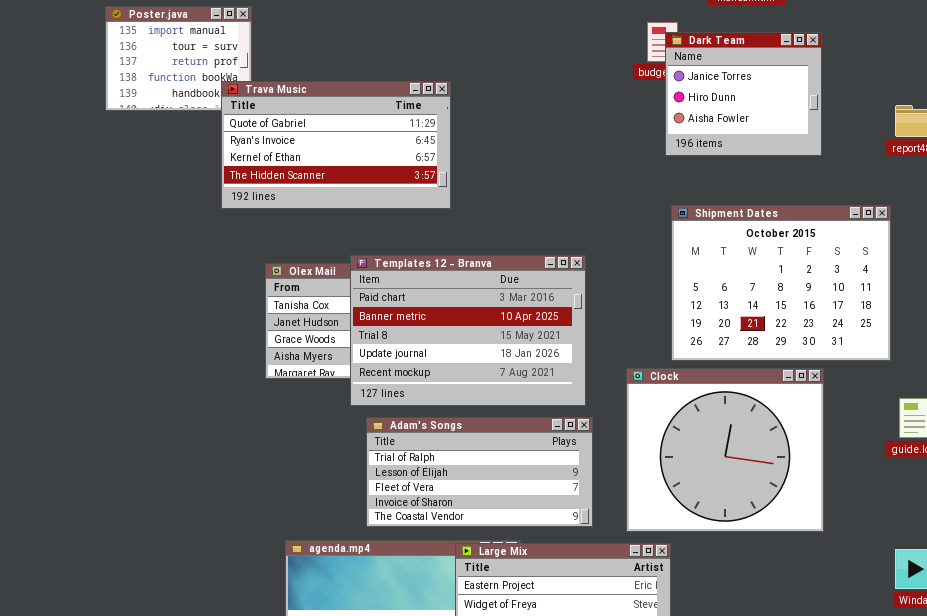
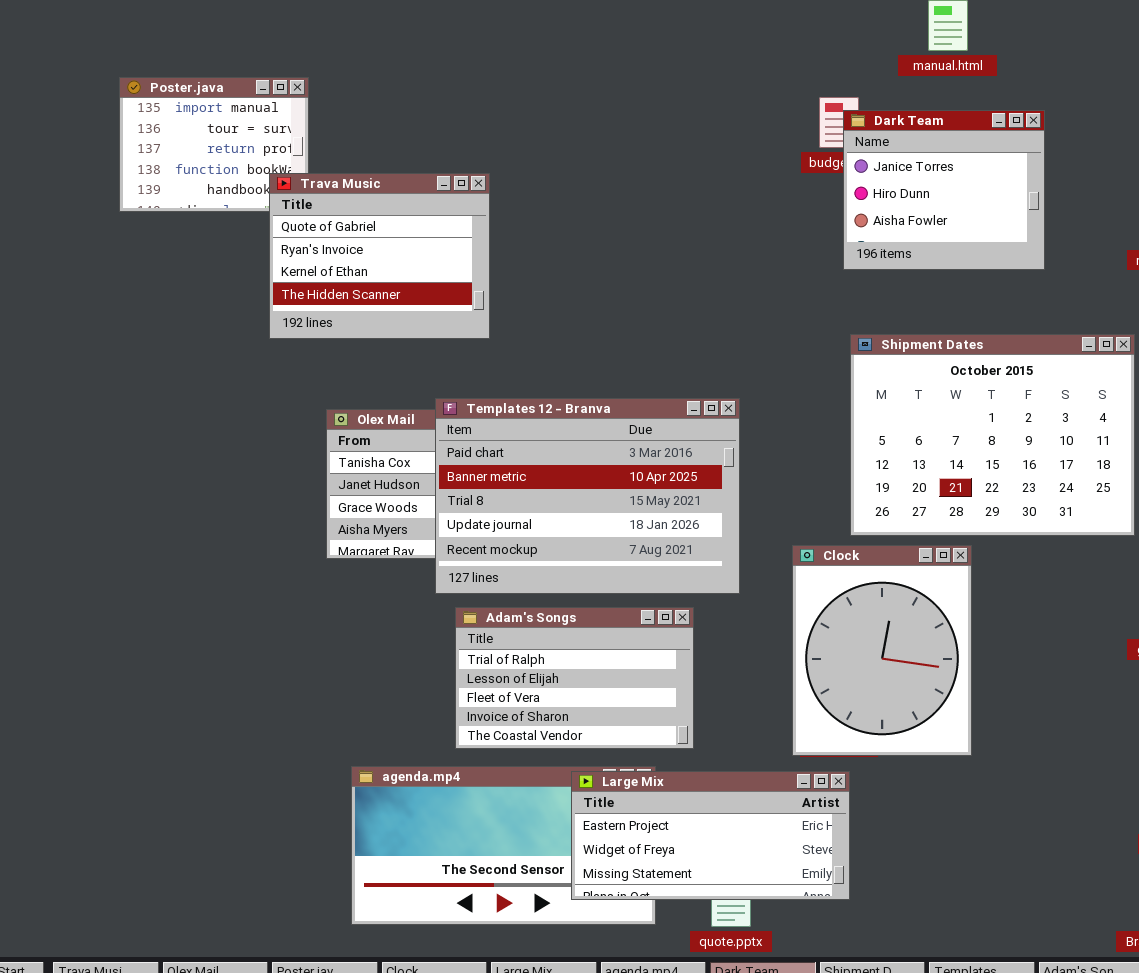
Trava Music: [221,81,451,209] -> [269,173,490,339], resized
Clock: [626,368,824,532] -> [792,545,972,756], resized
Adam's Songs: [366,417,593,527] -> [455,607,694,749], resized

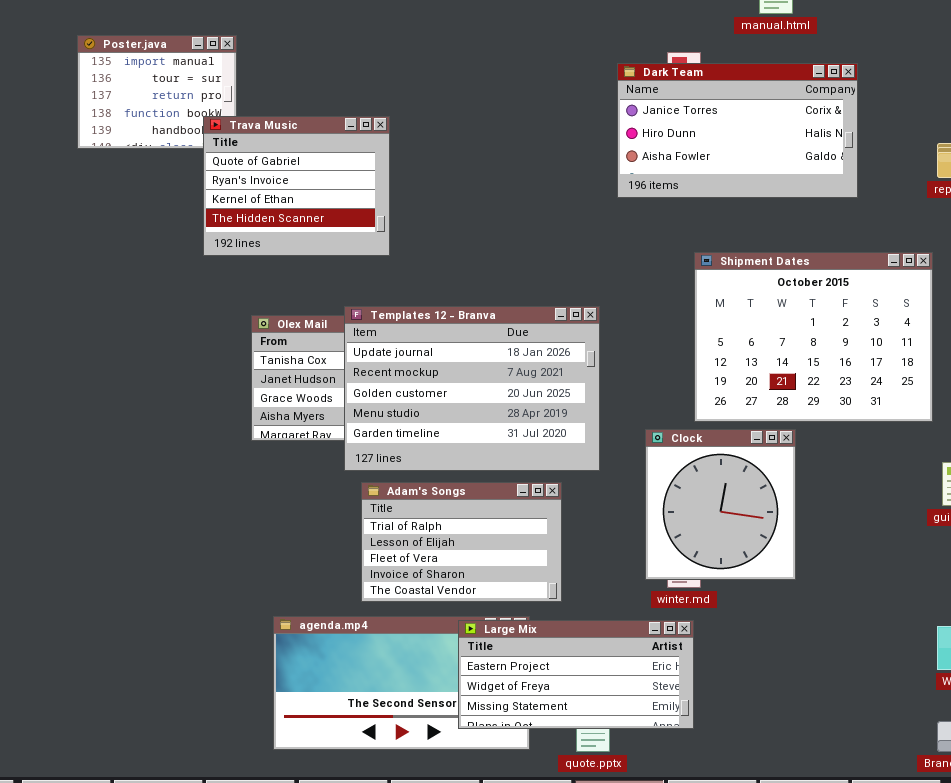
Dark Team: [843,110,1045,270] -> [617,63,858,198], resized
Templates 12 - Branva: [435,398,740,594] -> [344,306,600,471], scrolled down 3 rows
Clock: [792,545,972,756] -> [645,429,796,580], resized

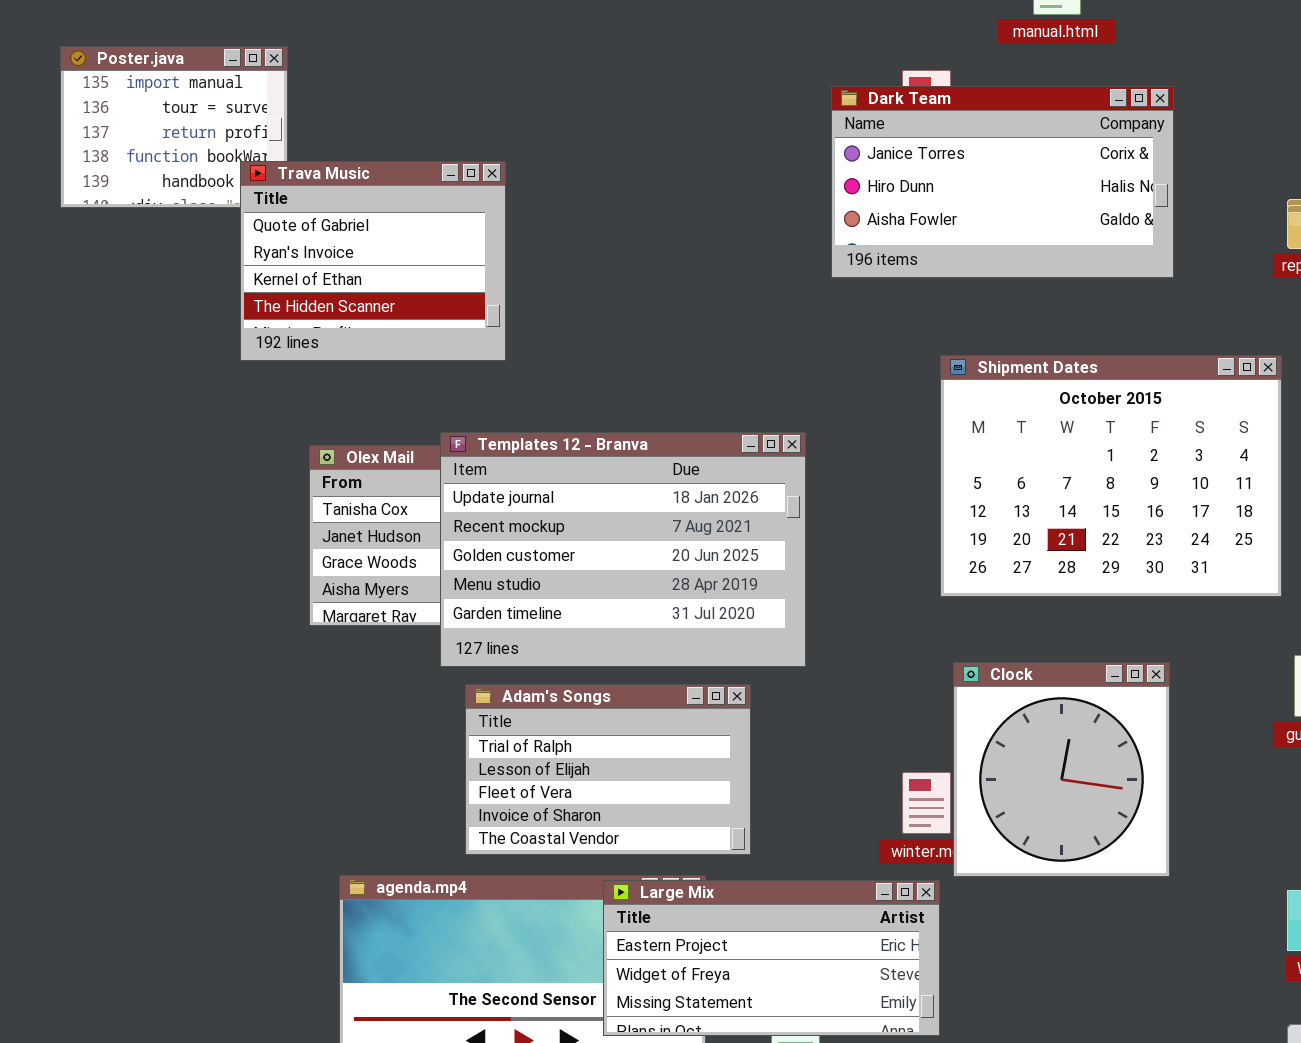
Clock: [645,429,796,580] -> [953,662,1170,877], moved

